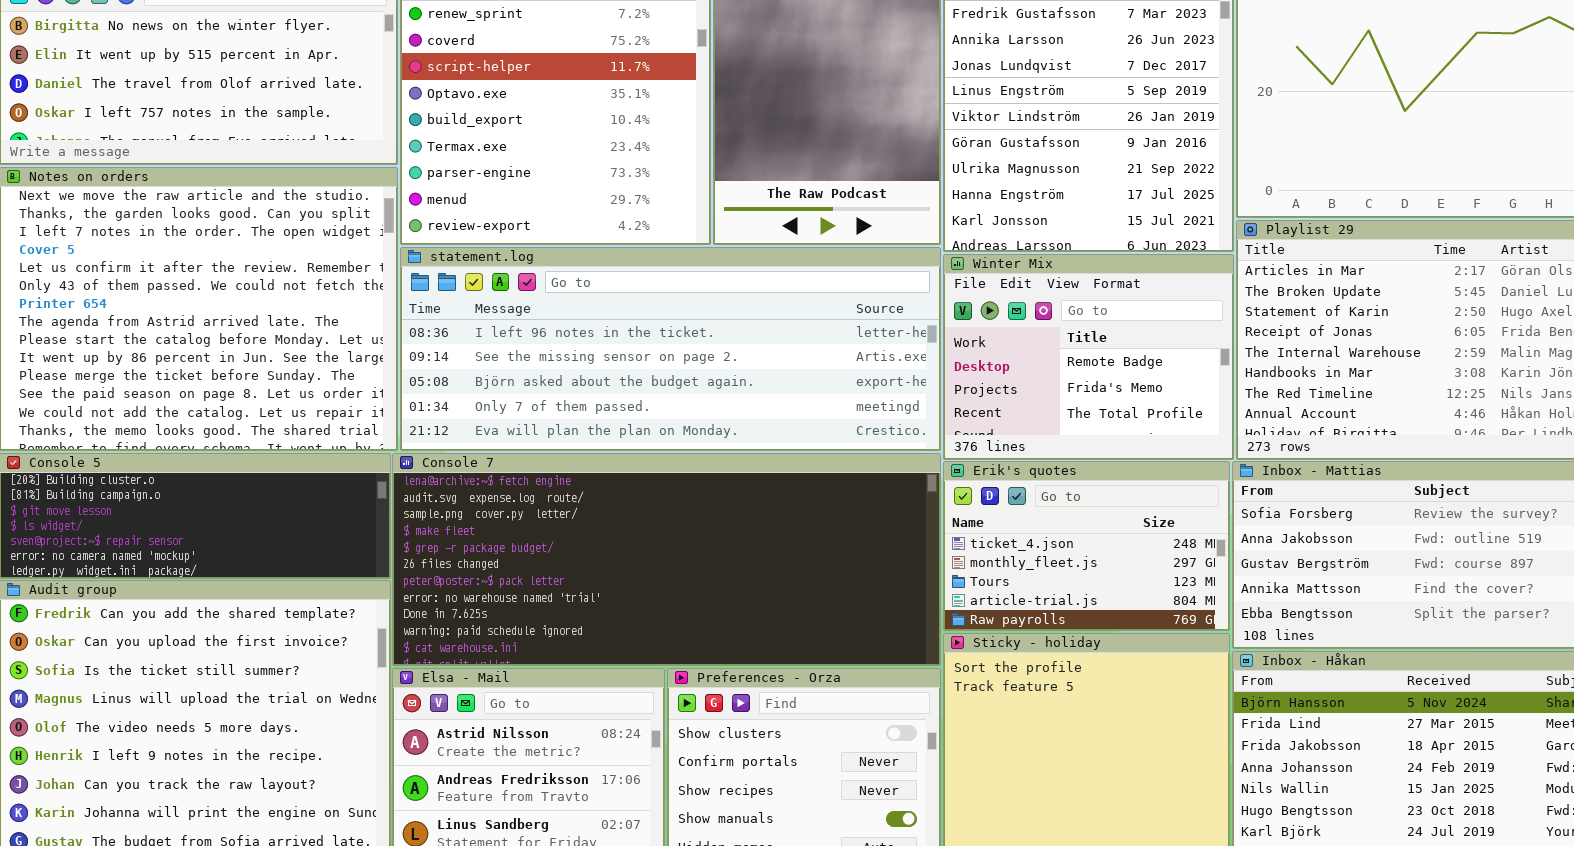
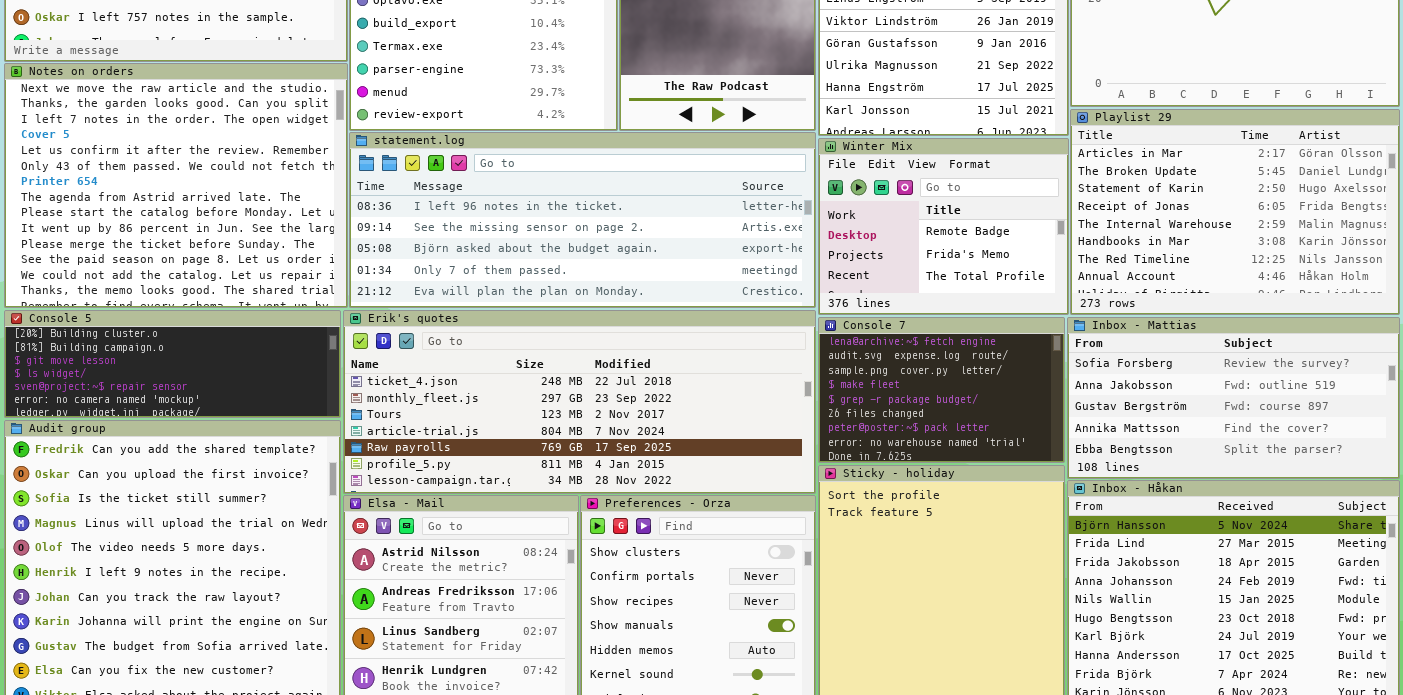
Console 7: [392,453,941,666] -> [818,317,1065,463], moved, resized
Erik's quotes: [943,461,1230,631] -> [343,310,816,494], moved, resized

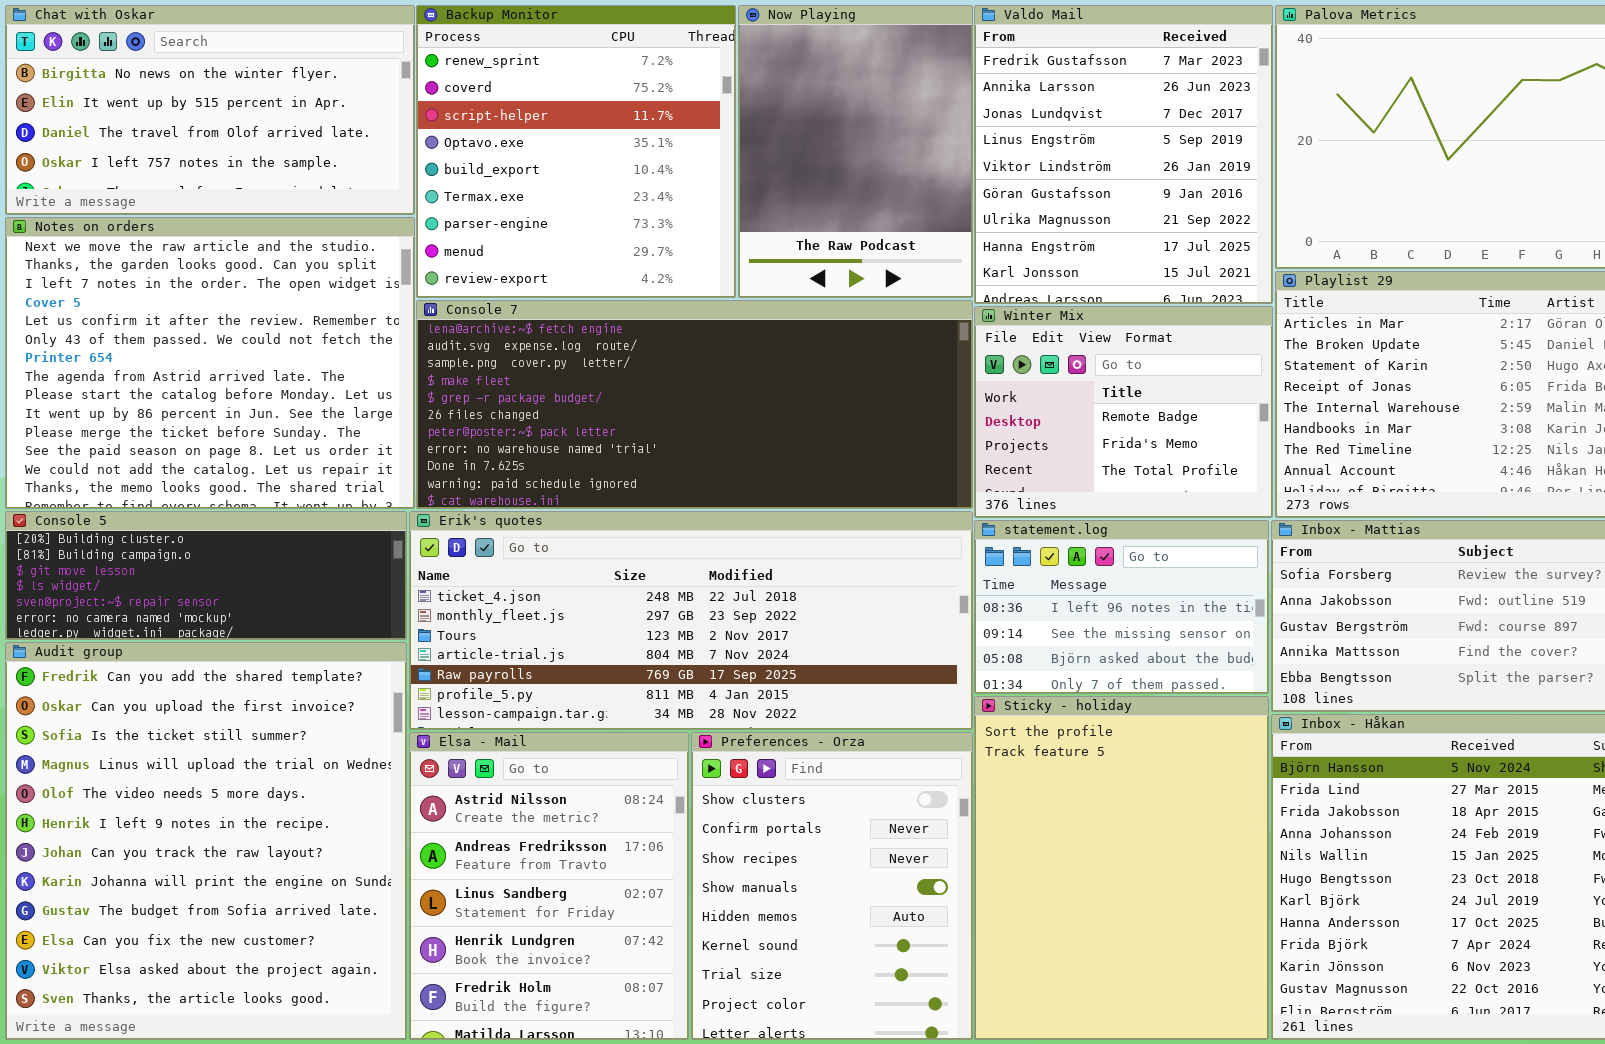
statement.log: [349,132,816,308] -> [974,520,1269,694], moved, resized
Console 7: [818,317,1065,463] -> [416,300,973,509], moved, resized

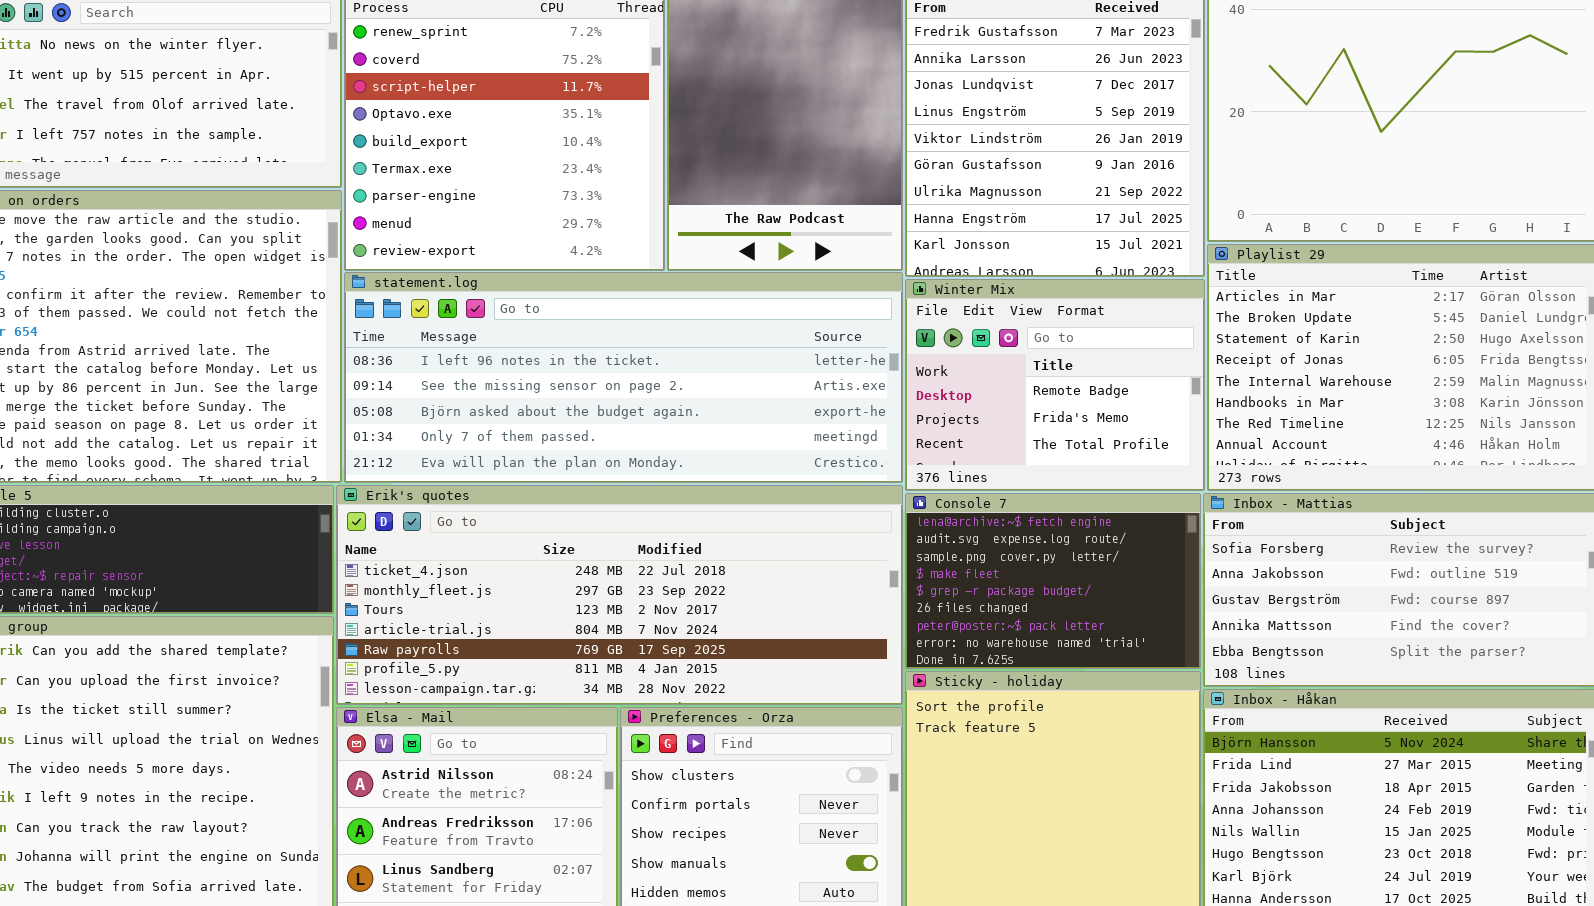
Console 7: [416,300,973,509] -> [905,493,1201,669], moved, resized
statement.log: [974,520,1269,694] -> [344,272,903,483], moved, resized

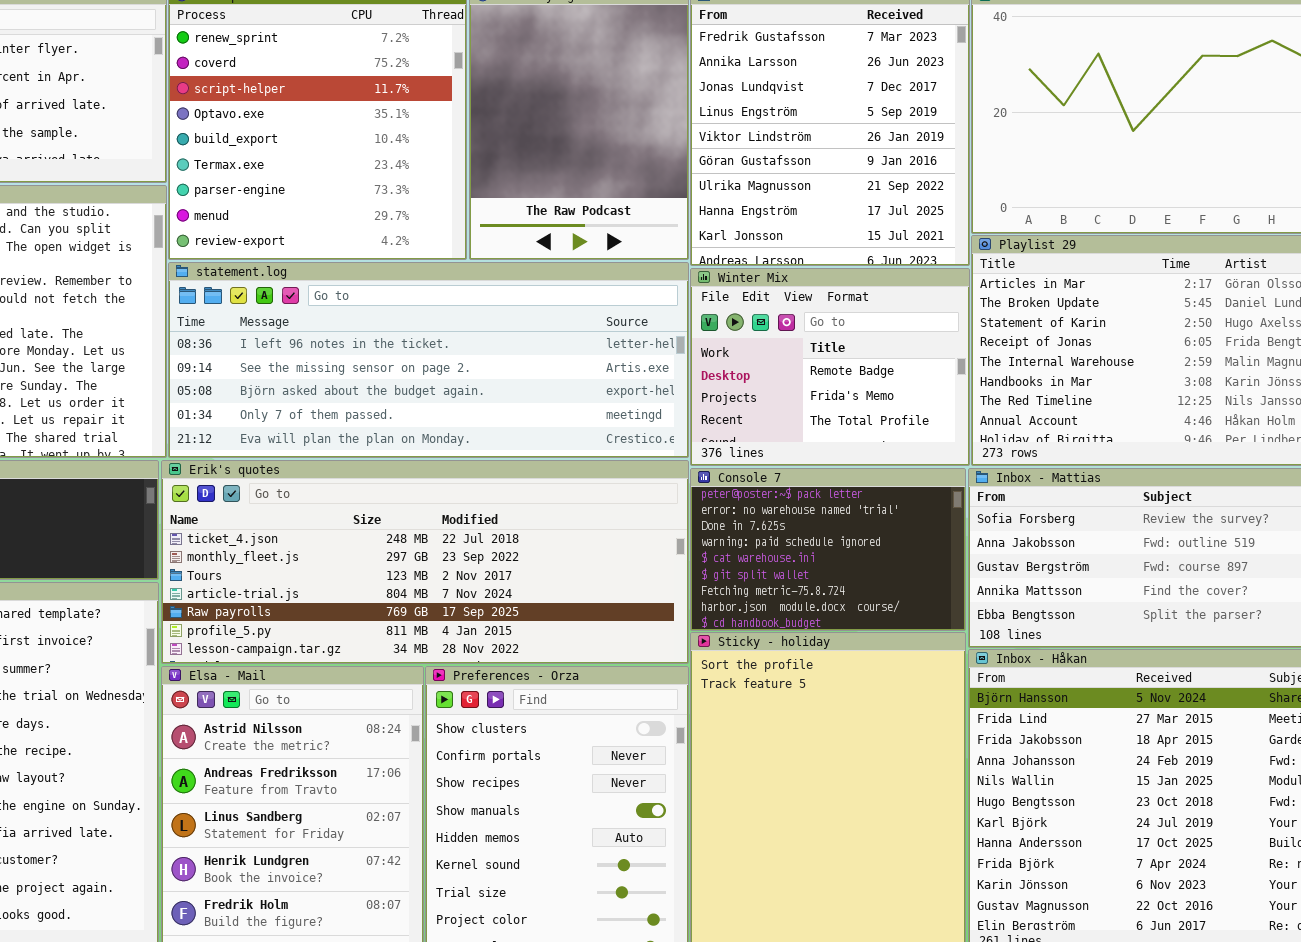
Console 7: [905,493,1201,669] -> [690,468,966,631], scrolled down 6 rows

